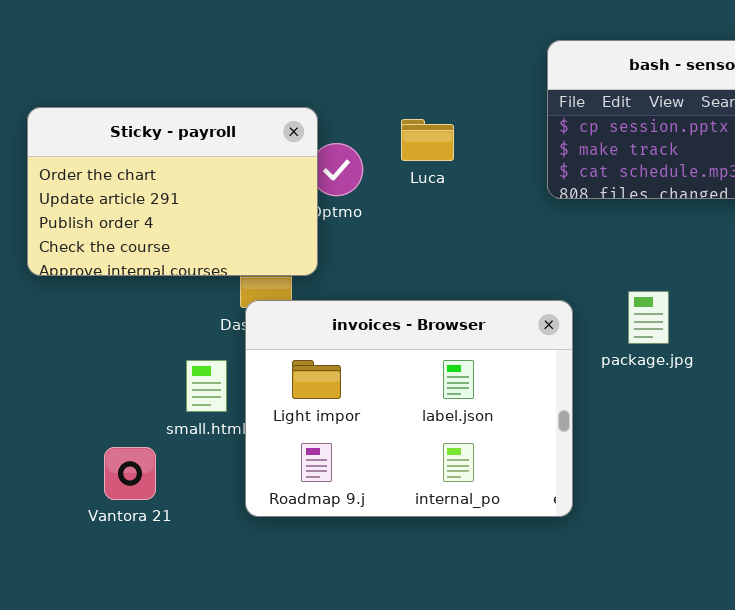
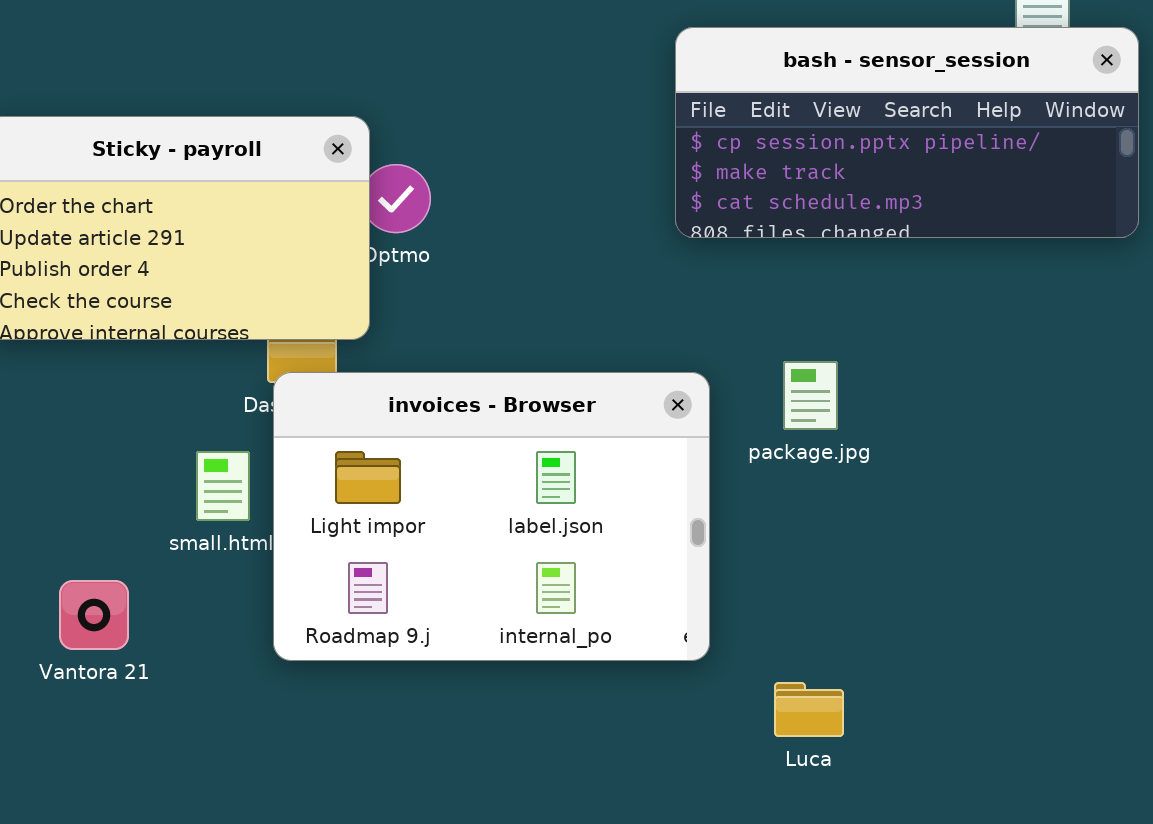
Luca: [401,119,454,161] -> [774,682,844,737], moved
Vantora 21: [104,447,156,500] -> [59,580,129,650], moved

